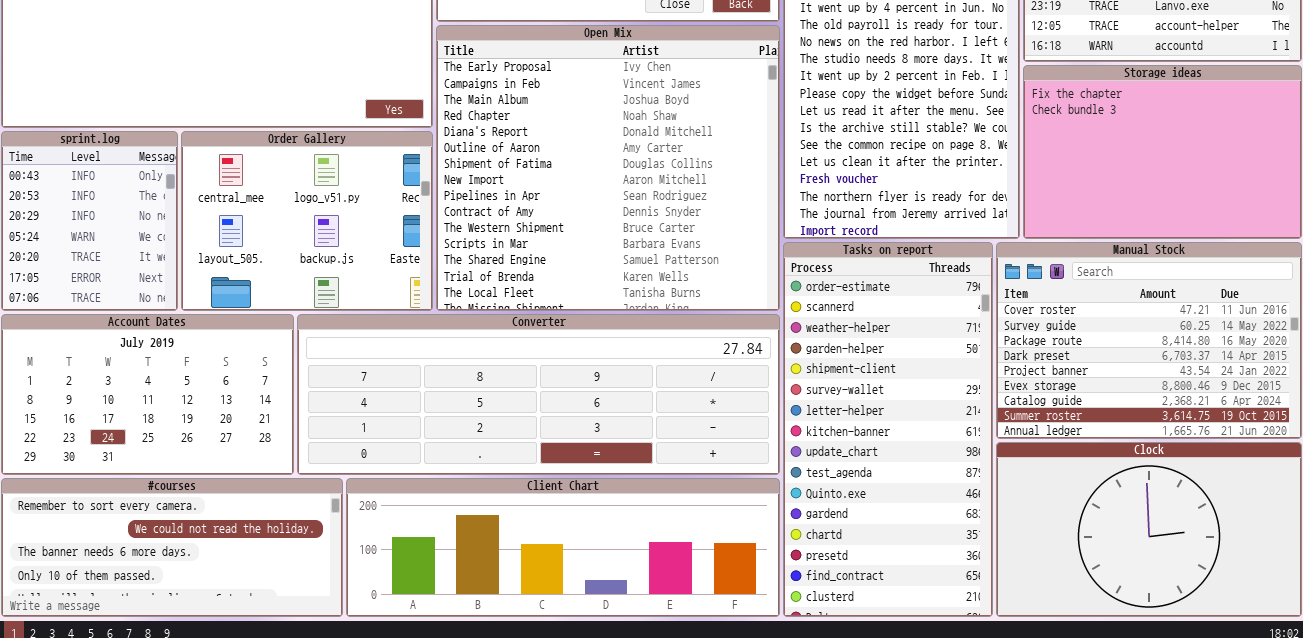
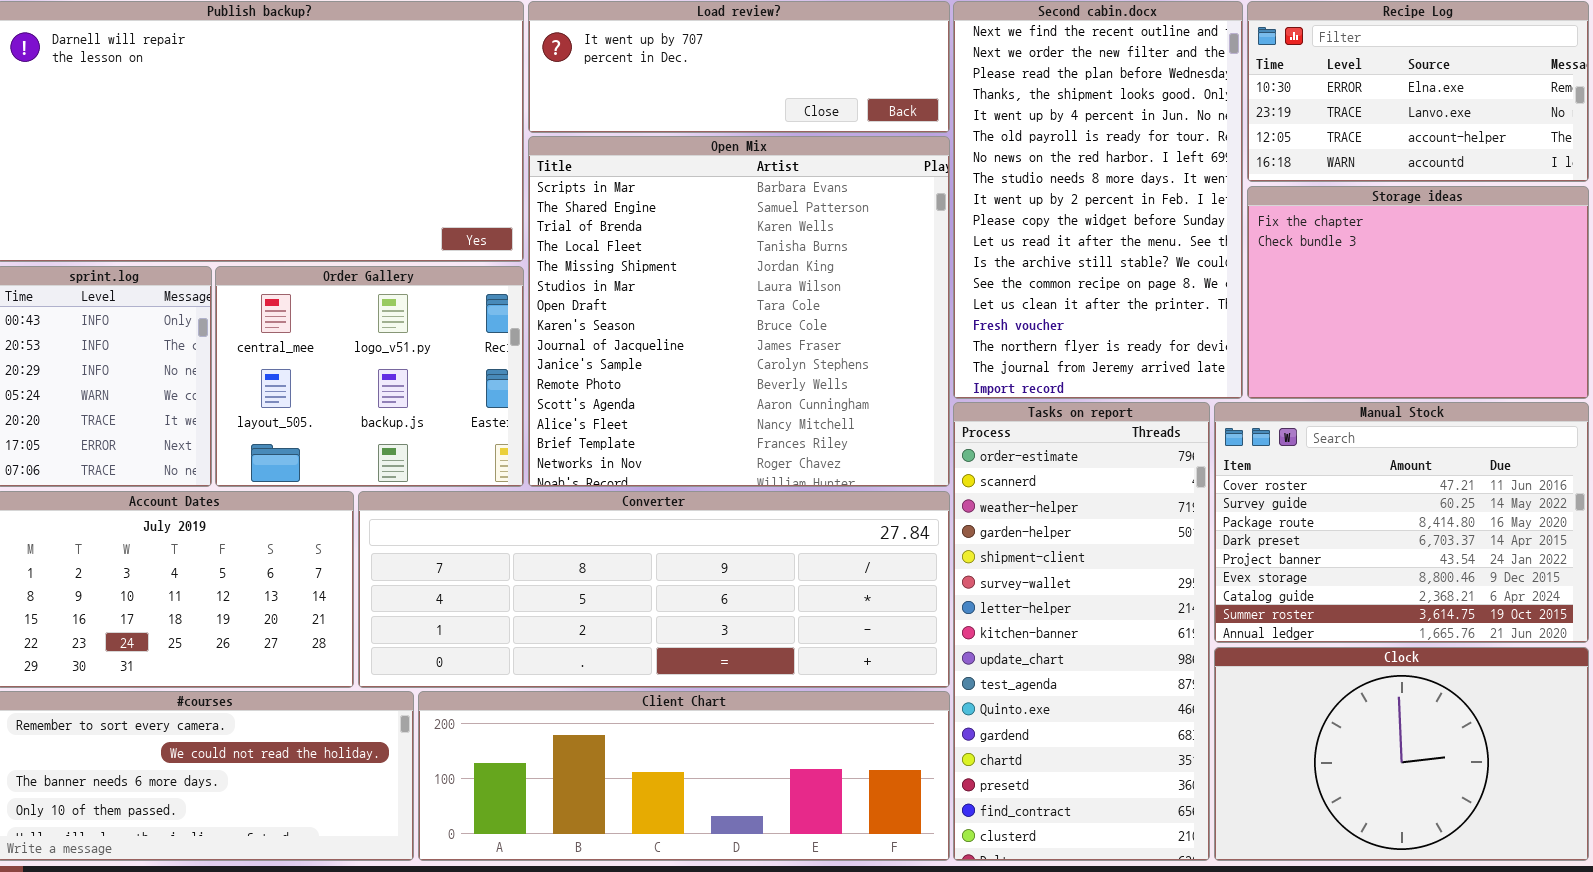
Open Mix: [436,25,780,311] -> [528,136,950,487], scrolled down 11 rows

